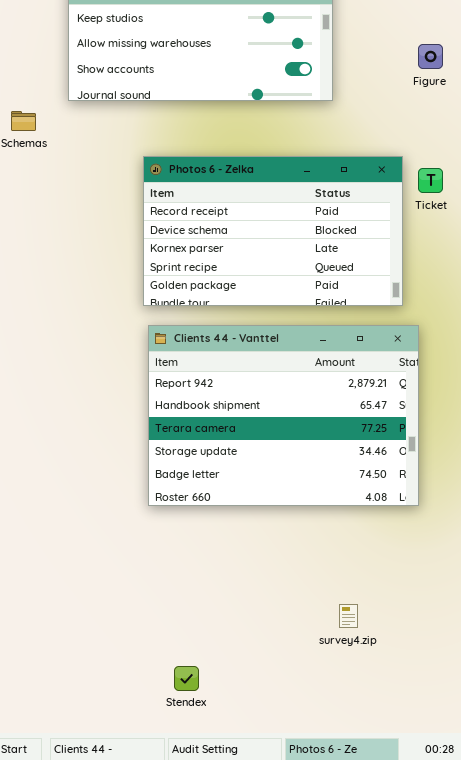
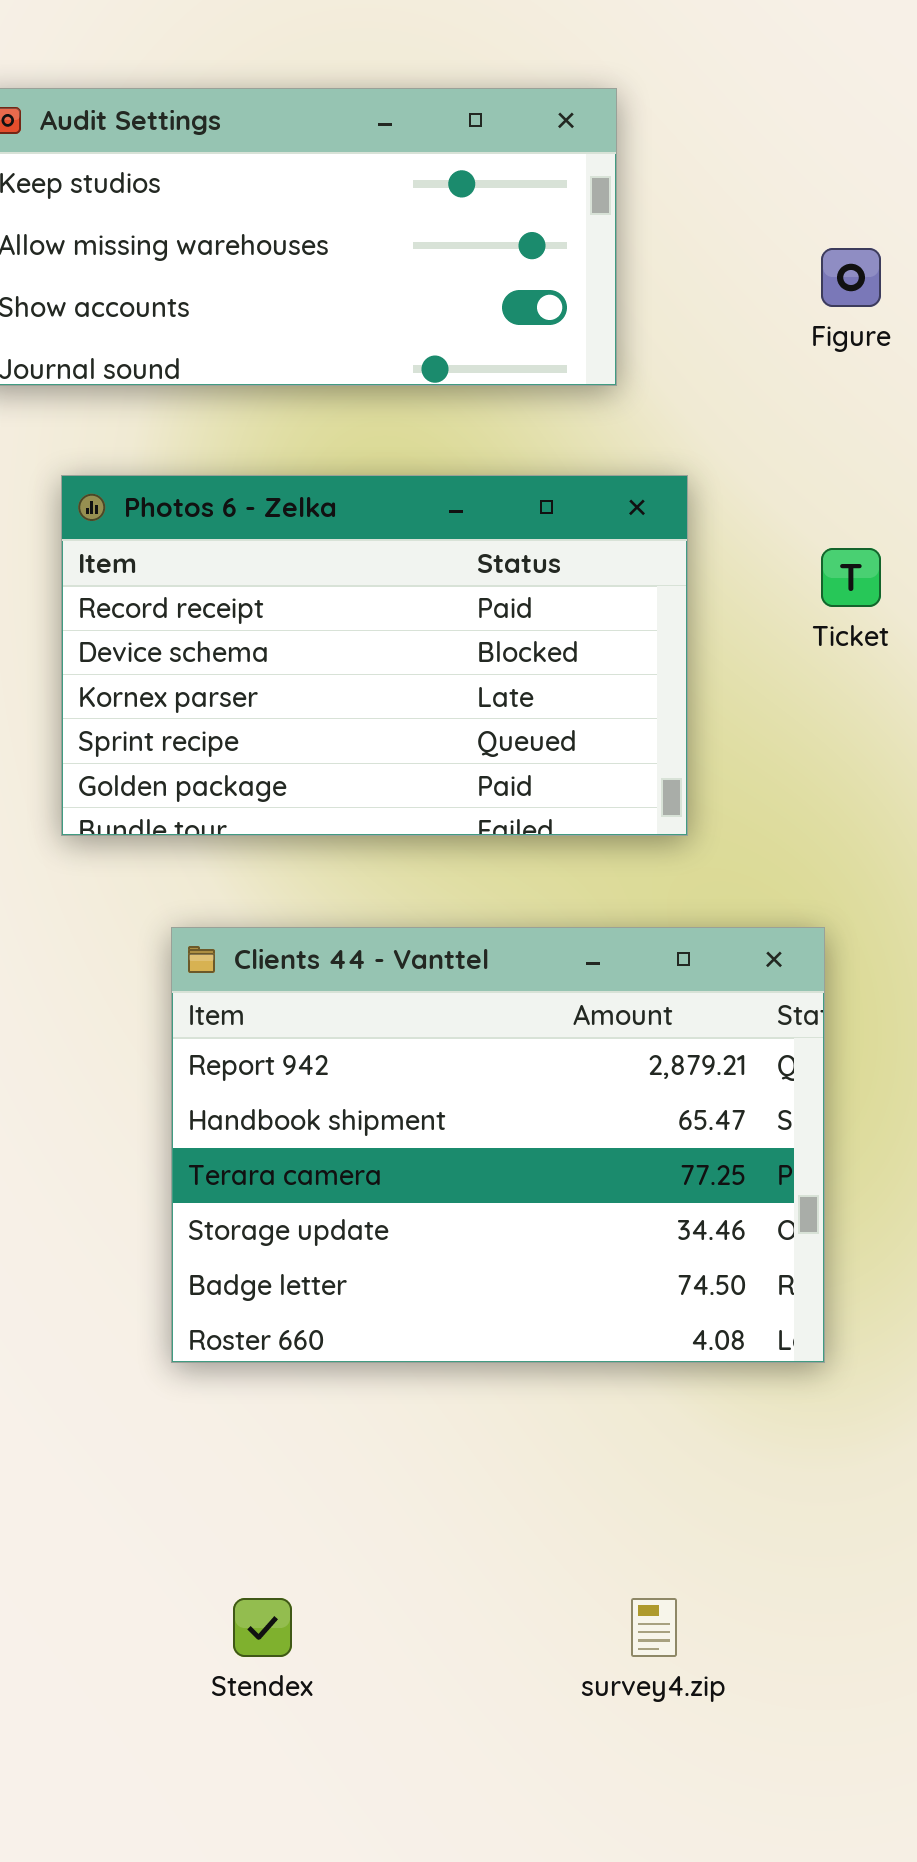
Photos 6 - Zelka: [143,156,403,306] -> [61,475,688,836], moved
Stendex: [174,666,199,691] -> [233,1598,292,1657], moved

